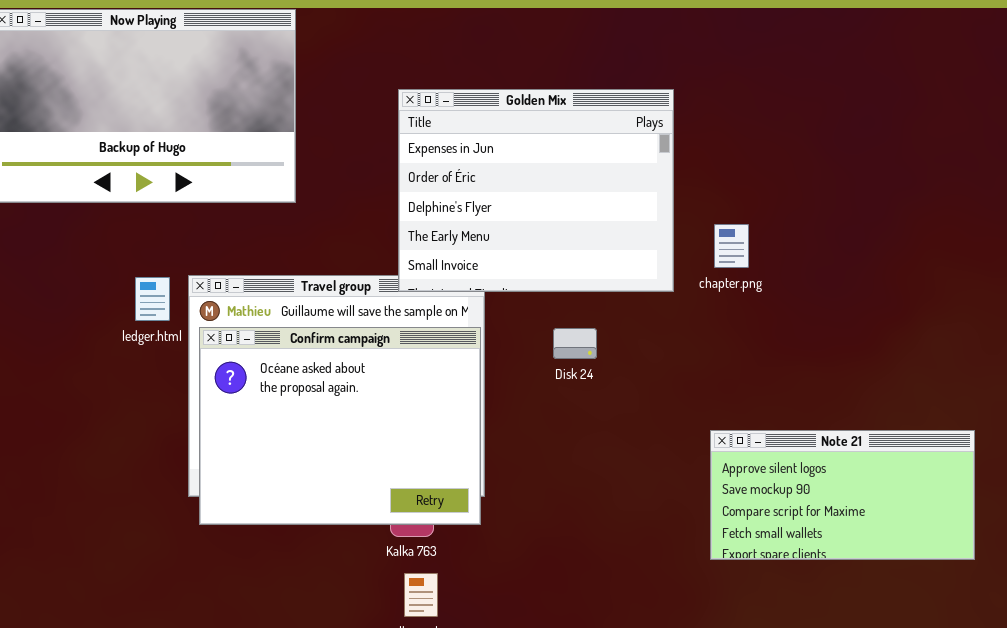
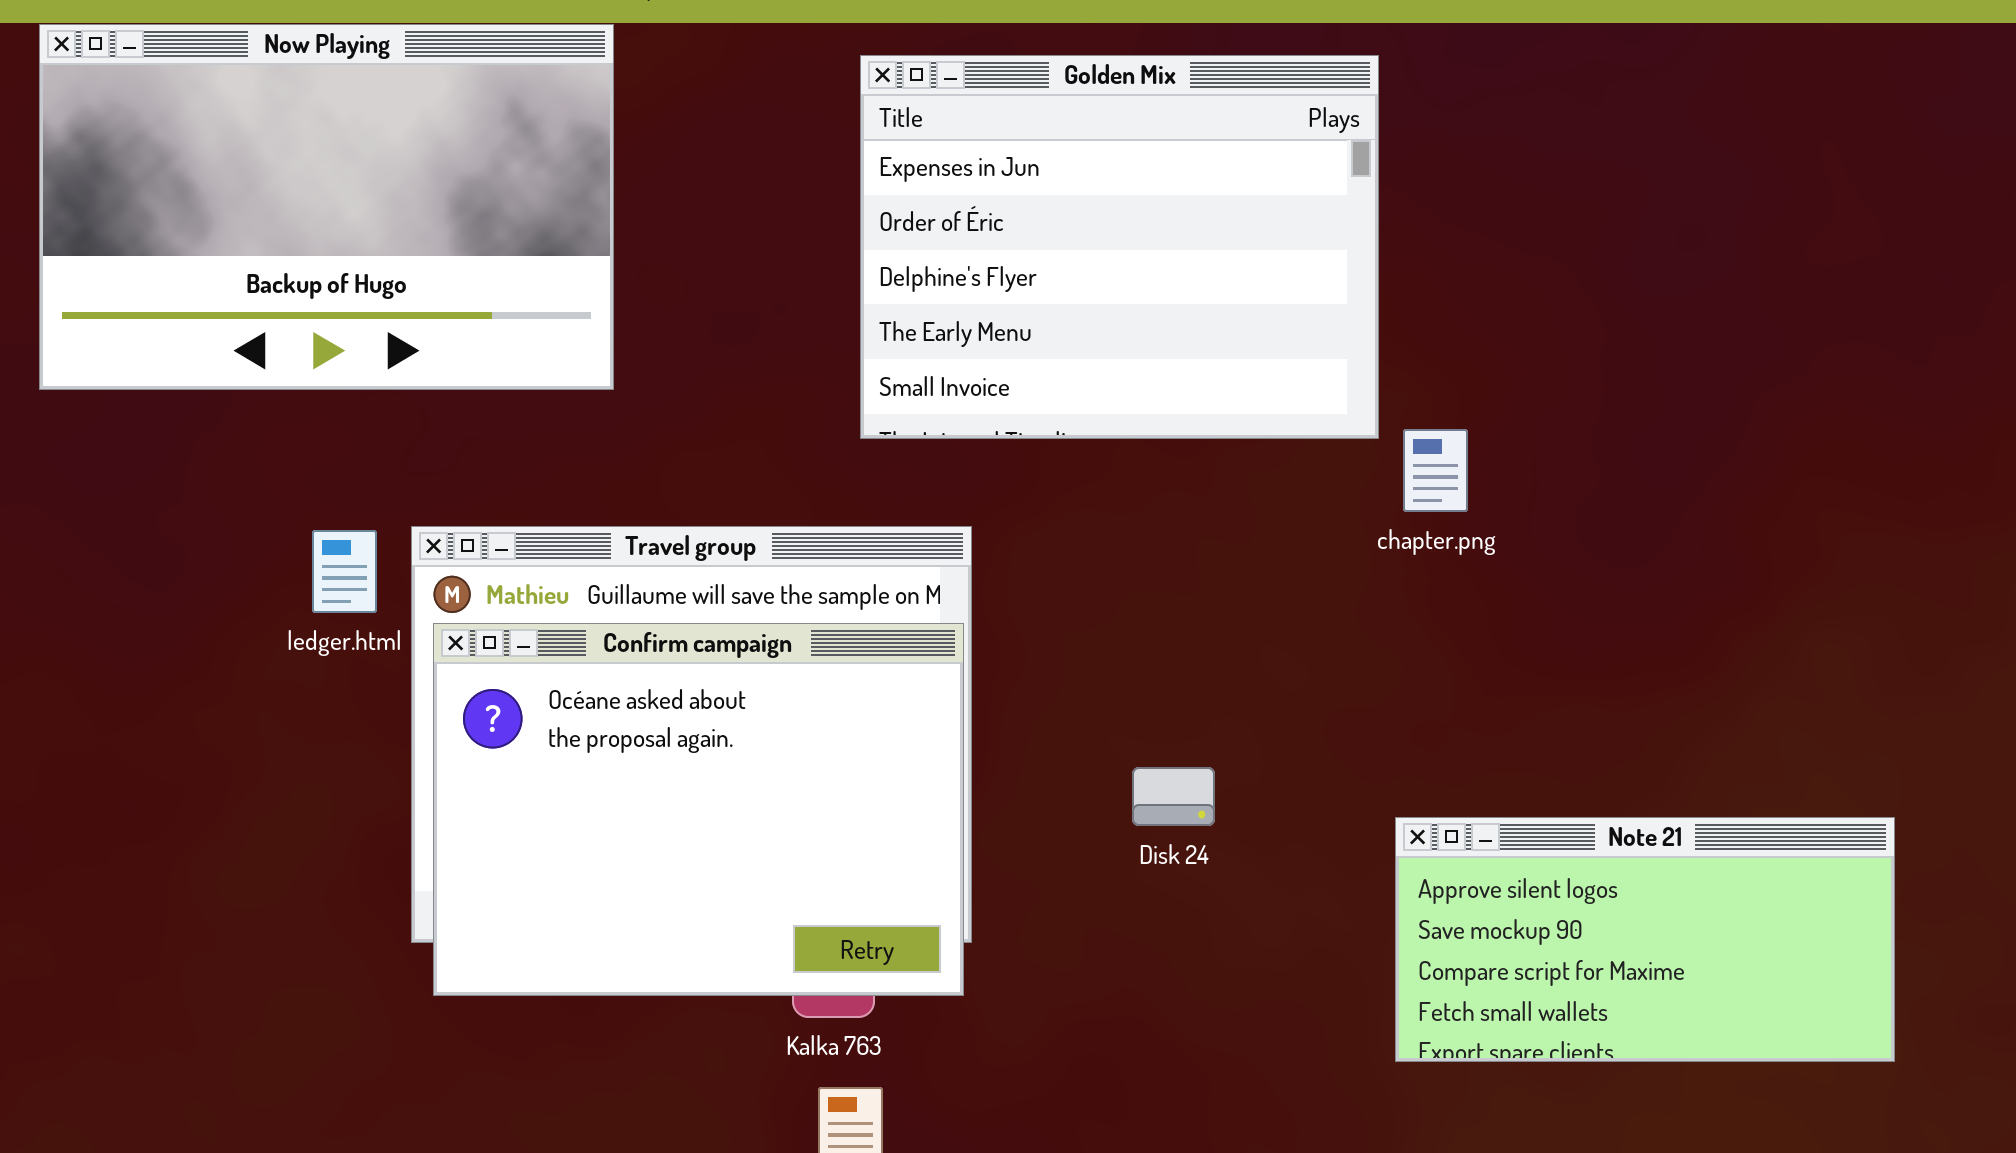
Golden Mix: [398,89,674,292] -> [860,55,1379,439], moved
Disk 24: [553,328,597,359] -> [1132,767,1215,826], moved

